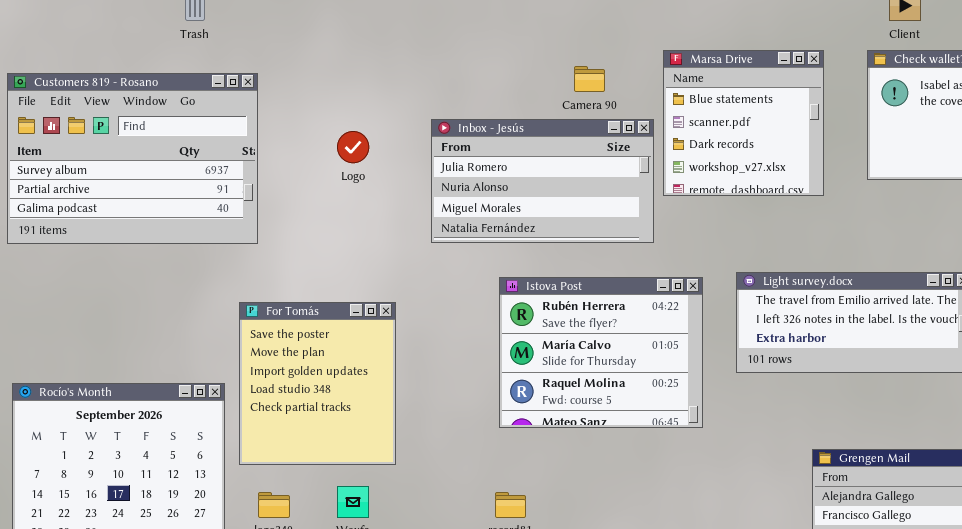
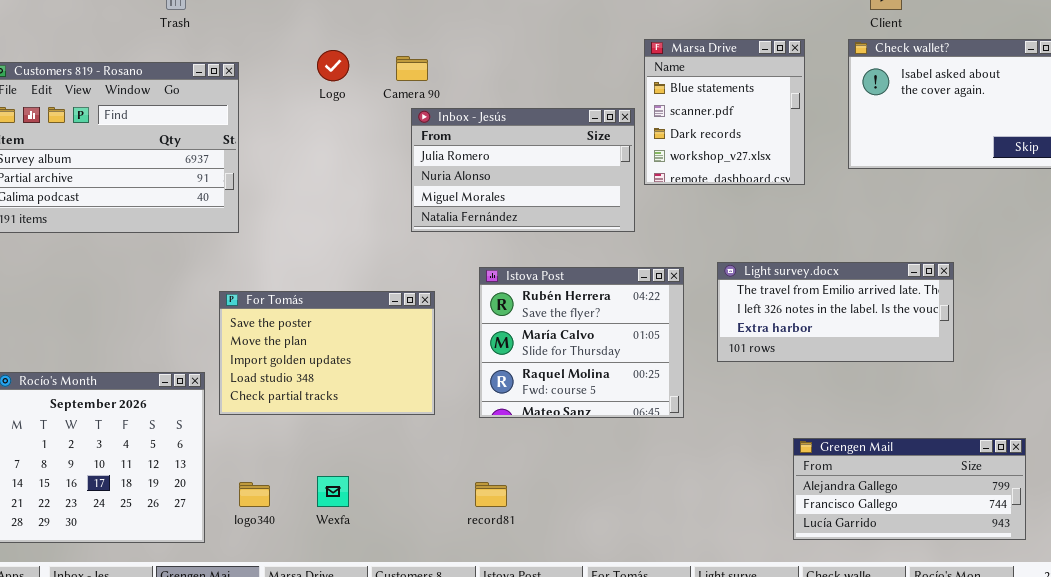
Camera 90: [574,66,605,92] -> [396,56,428,81], moved
Logo: [337,131,369,163] -> [317,50,349,81], moved
For Tomás: [239,302,396,465] -> [219,291,435,415], resized

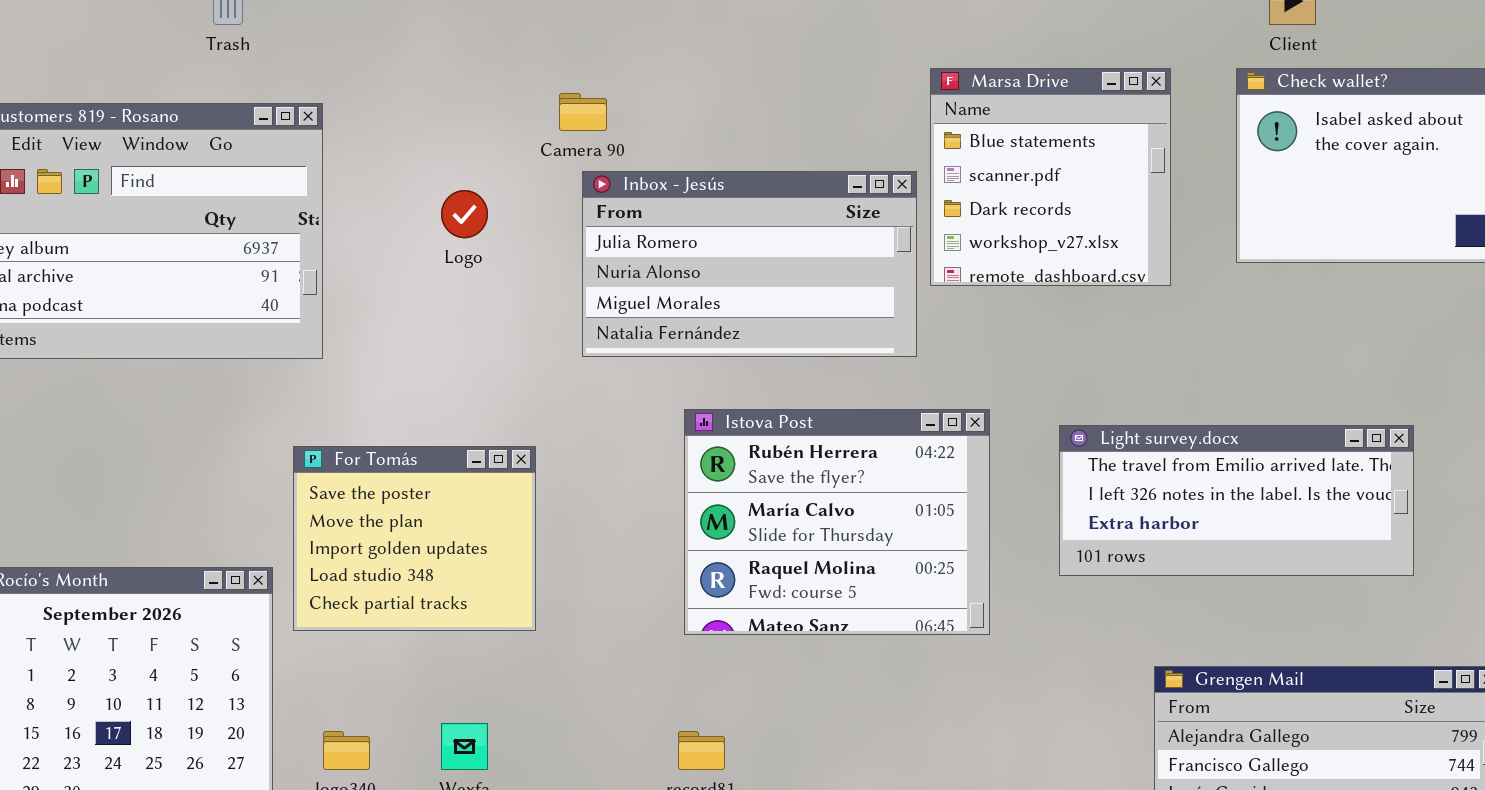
Logo: [317,50,349,81] -> [441,190,488,238], moved
Light survey.docx: [717,262,954,362] -> [1059,425,1414,576], moved
For Tomás: [219,291,435,415] -> [293,446,536,631], resized

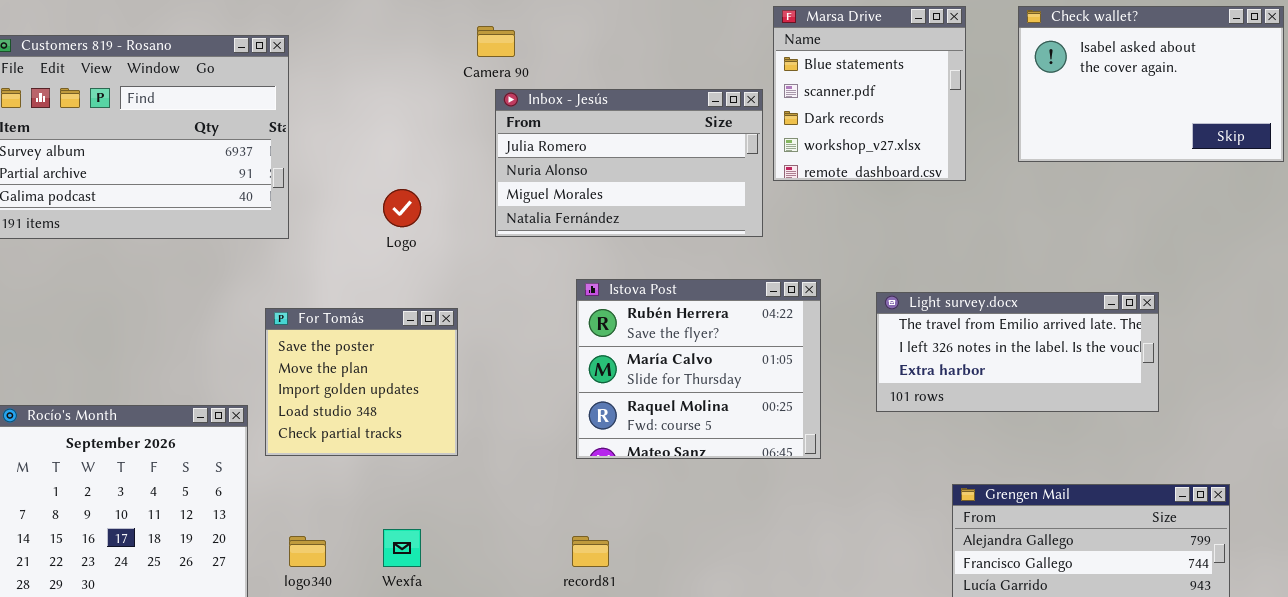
Logo: [441,190,488,238] -> [383,189,421,227], moved

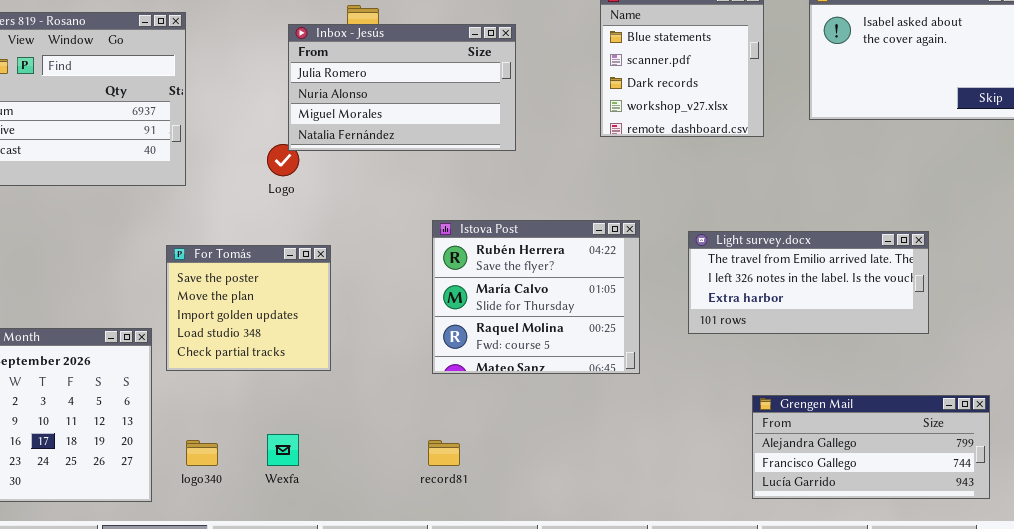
Inbox - Jesús: [495,89,763,237] -> [288,24,516,151], moved

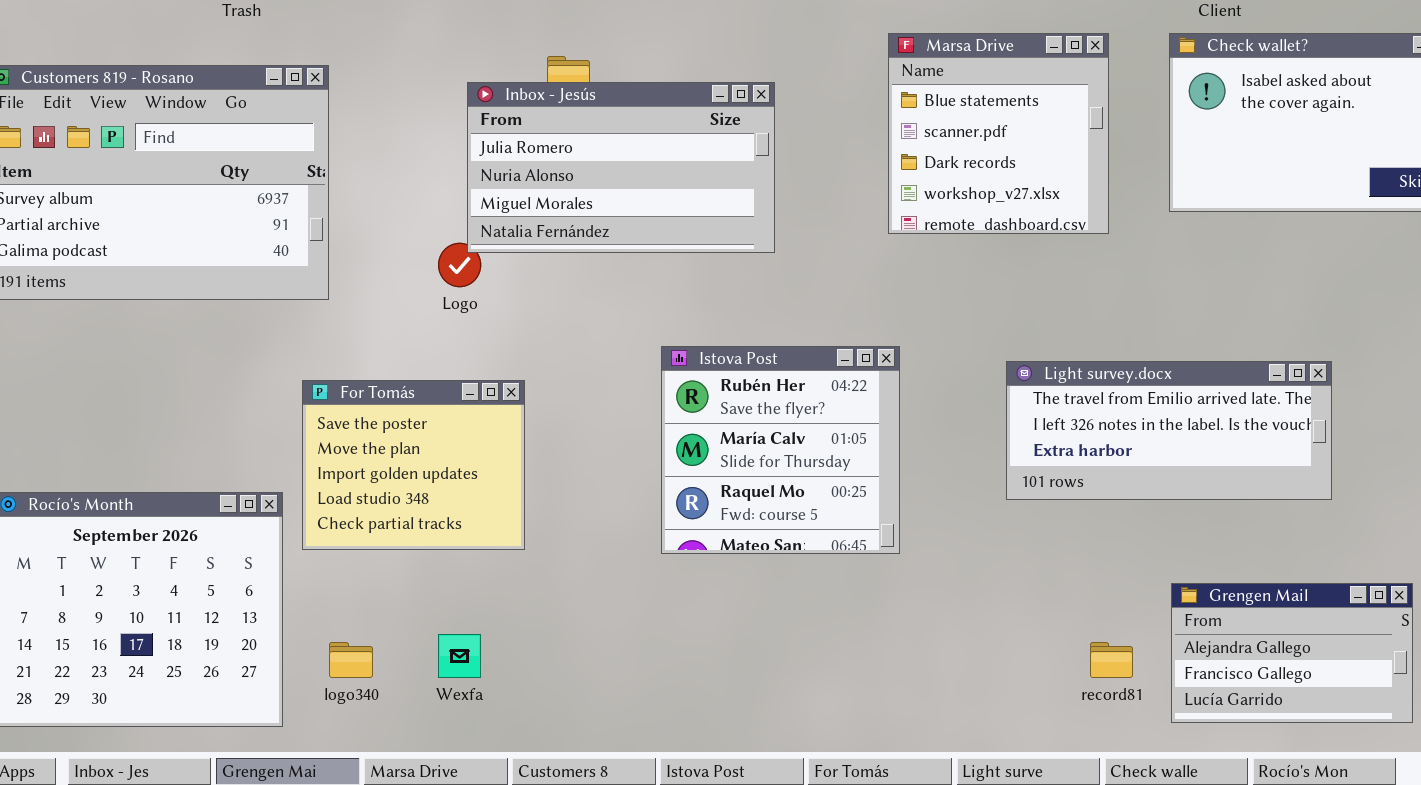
Istova Post: [432,220,640,374] -> [661,346,900,554], resized
Grengen Mail: [752,395,990,499] -> [1171,583,1413,723], resized
record81: [428,440,460,466] -> [1090,642,1133,678], moved

